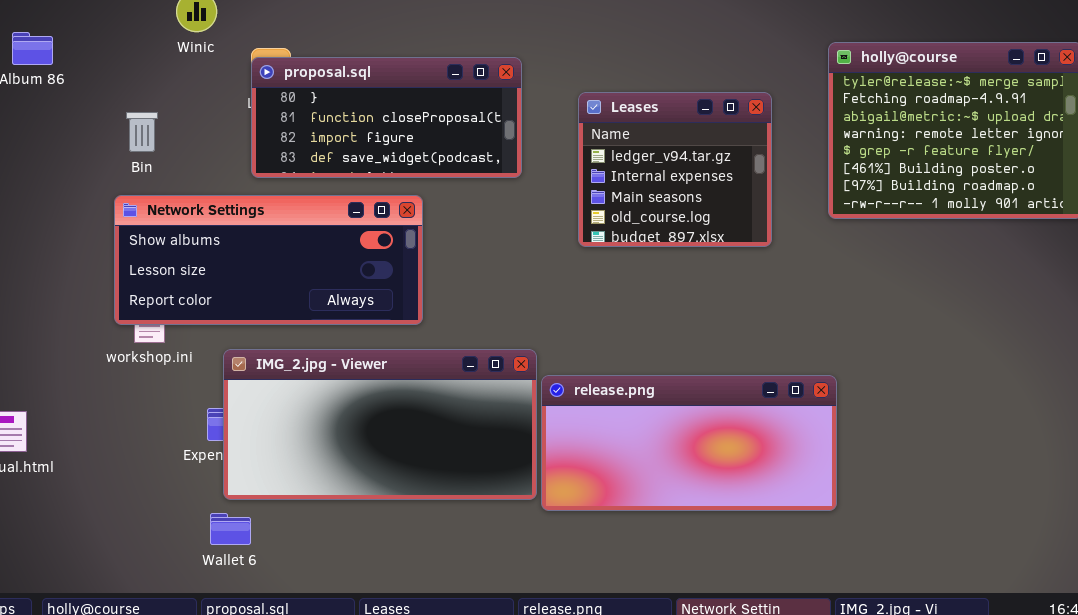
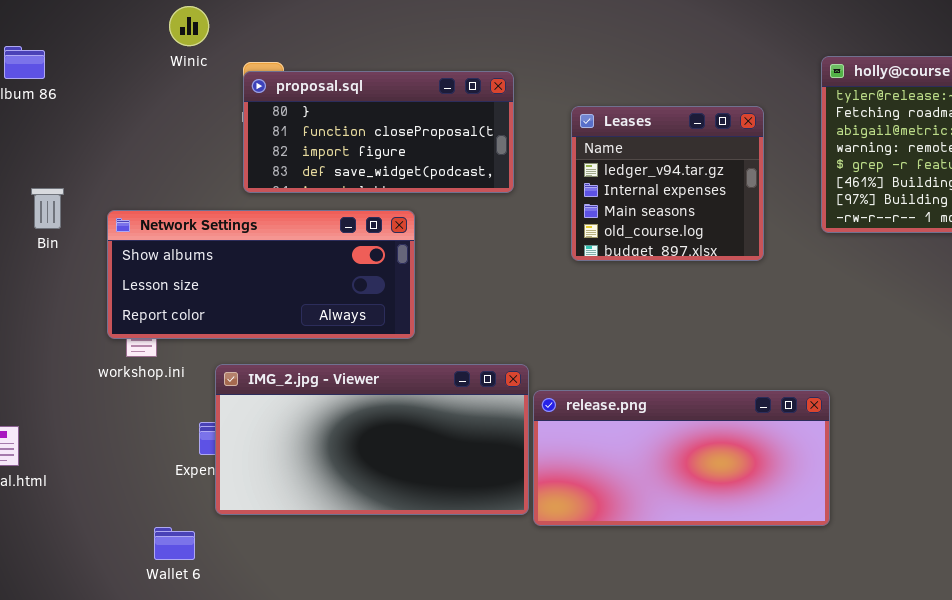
Bin: [126,112,158,152] -> [31,188,64,229], moved
Wallet 6: [210,513,251,545] -> [154,527,195,560], moved

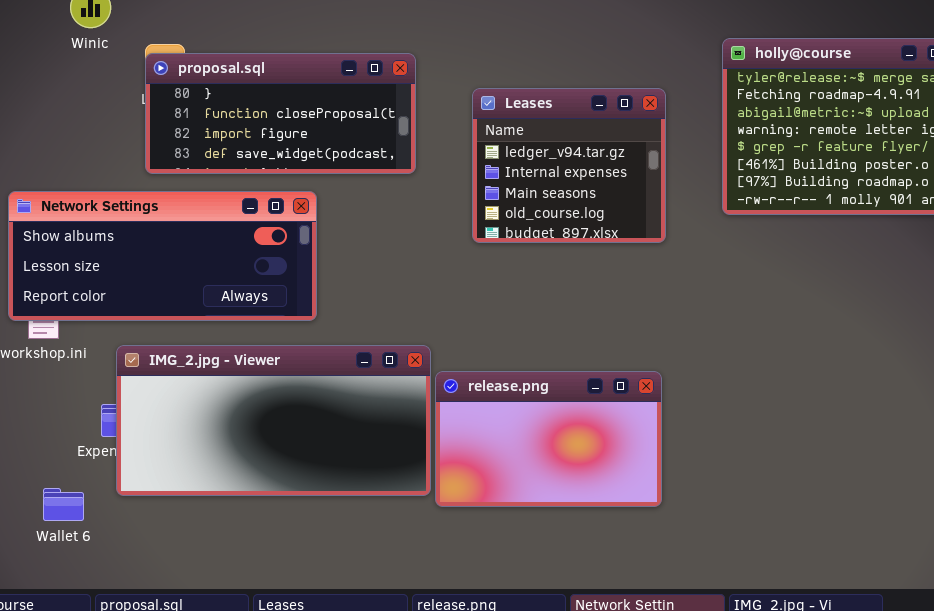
release.png: [533,390,830,526] -> [435,371,662,507], resized
Wallet 6: [154,527,195,560] -> [43,488,84,521], moved

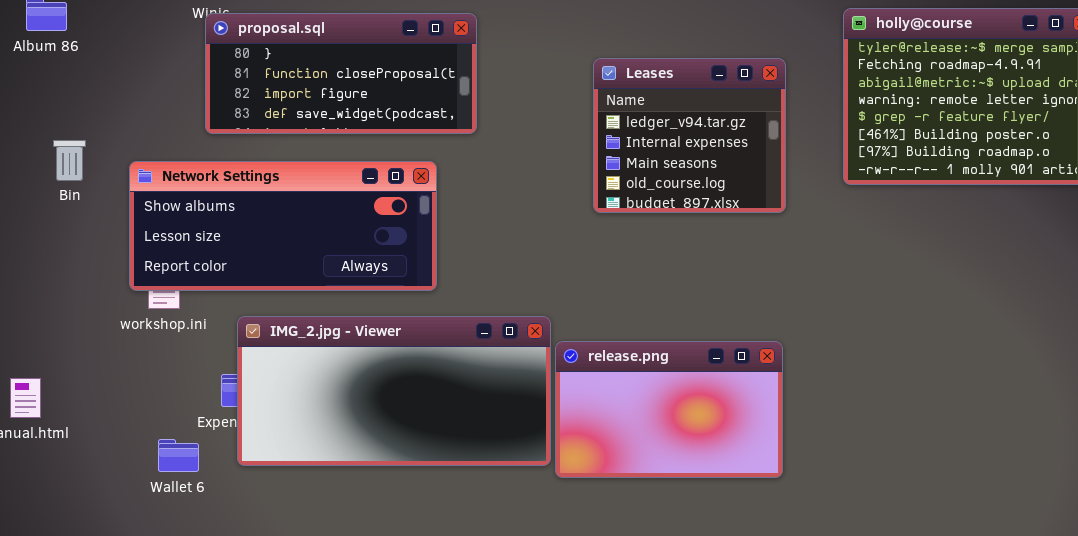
proposal.sql: [145,53,416,174] -> [205,13,477,134], moved
Wallet 6: [43,488,84,521] -> [158,439,199,472], moved

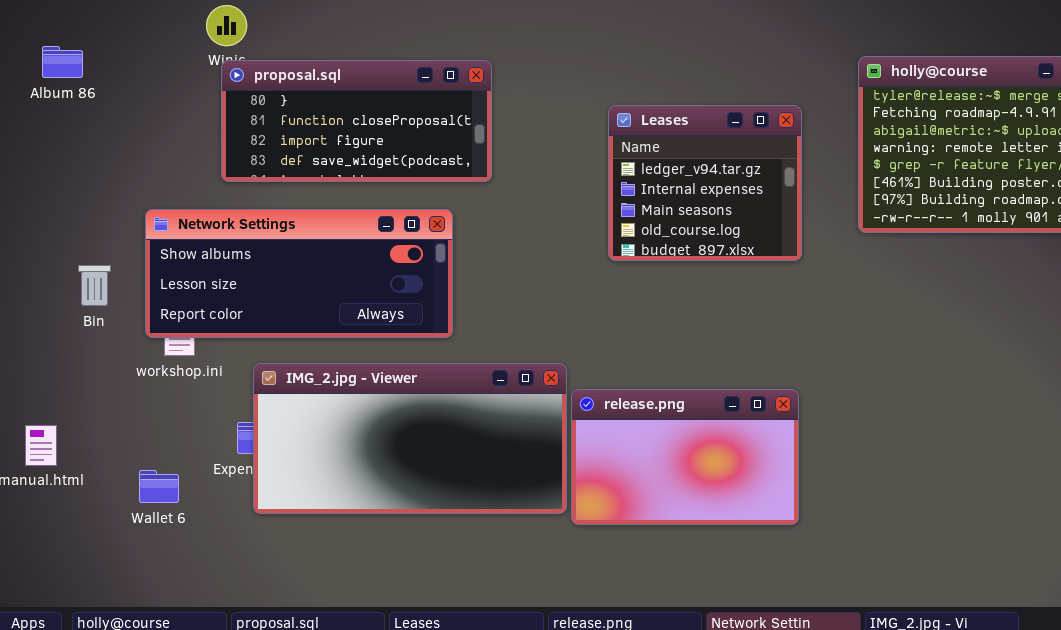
Bin: [53,140,86,181] -> [78,265,111,306], moved
Wallet 6: [158,439,199,472] -> [139,470,179,503], moved

